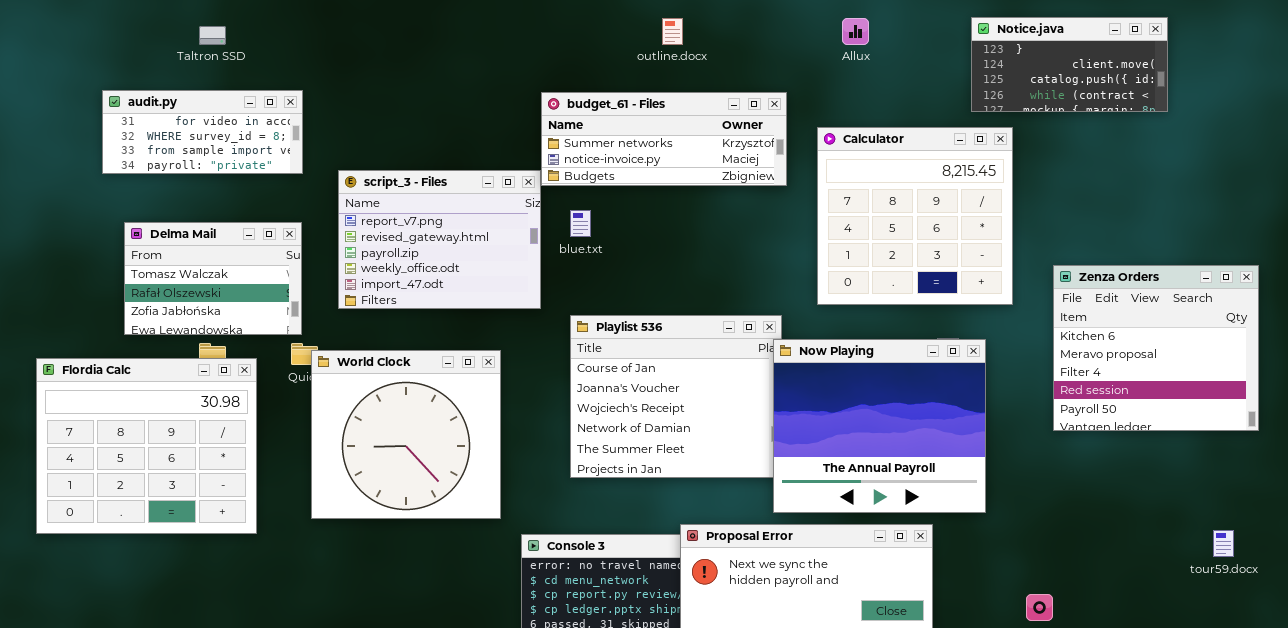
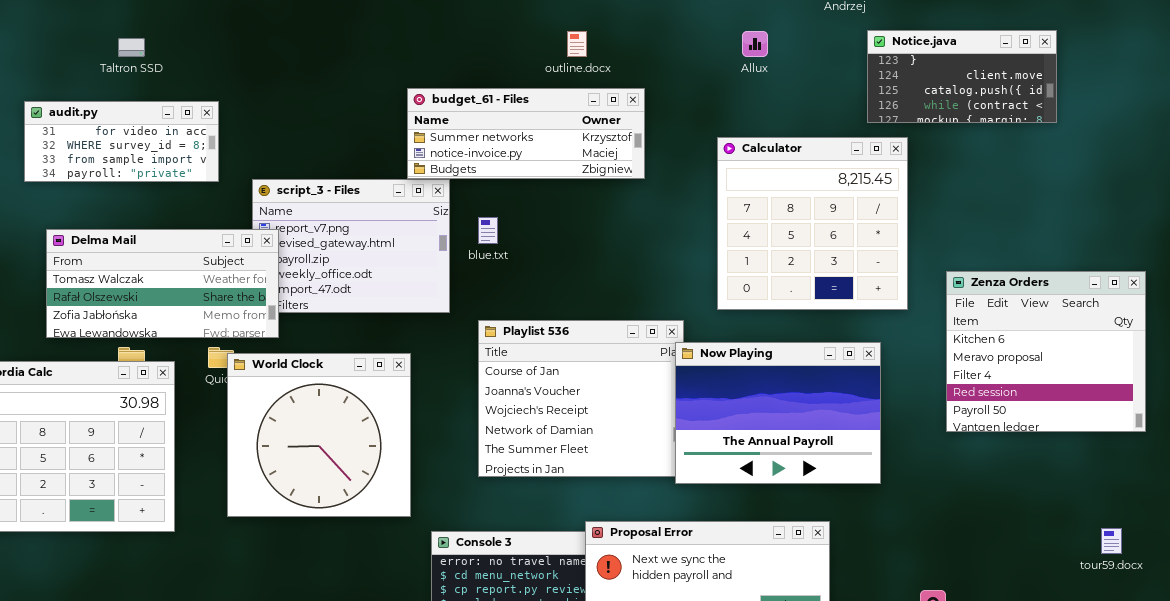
budget_61 - Files: [541,92,787,186] -> [407,88,645,179], moved
Delma Mail: [124,222,302,335] -> [46,229,279,338], resized
Now Playing: [773,339,986,513] -> [675,342,881,484], resized

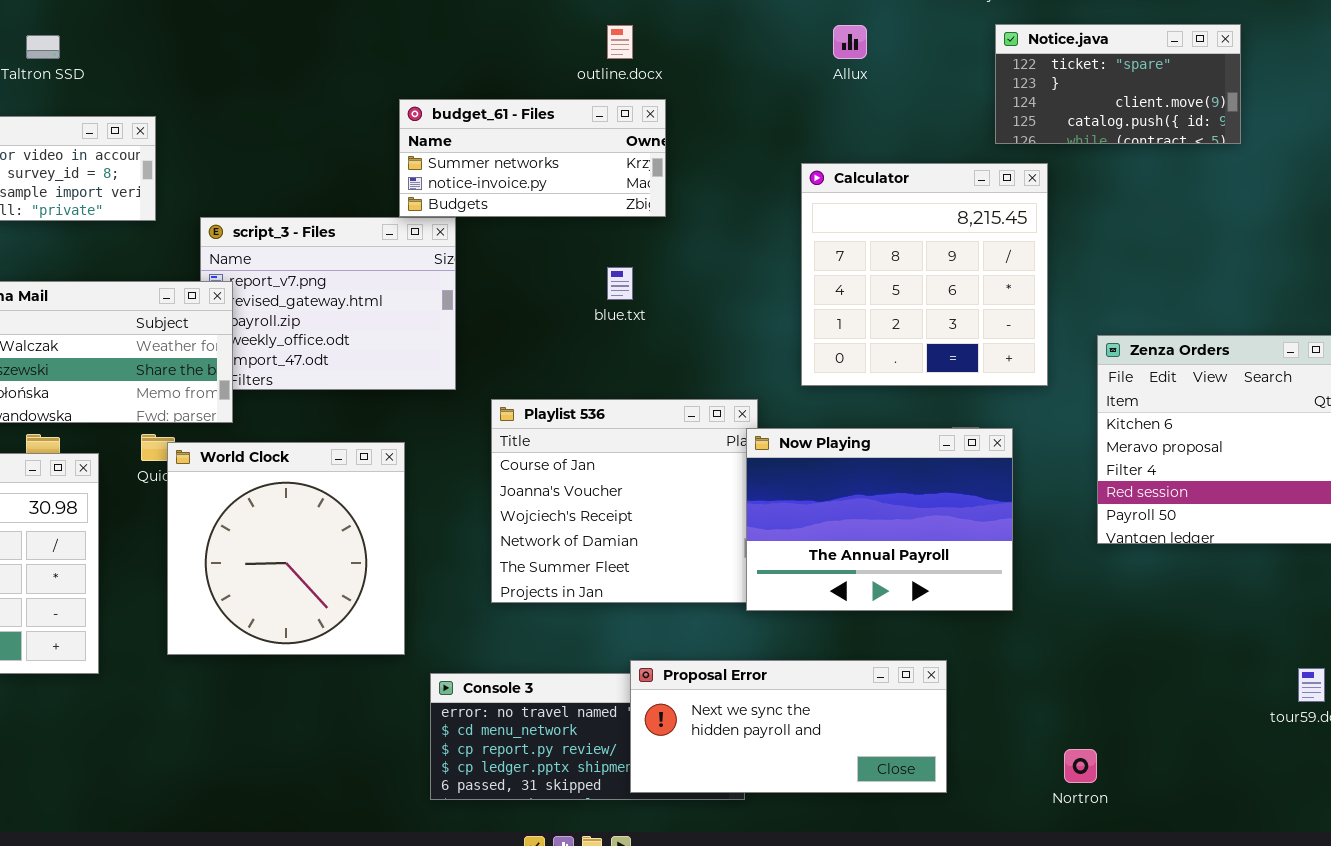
Notice.java: [867,30,1057,123] -> [995,24,1241,144], scrolled up 1 row
budget_61 - Files: [407,88,645,179] -> [399,99,666,217], resized
blue.txt: [478,217,498,244] -> [607,267,633,300], moved

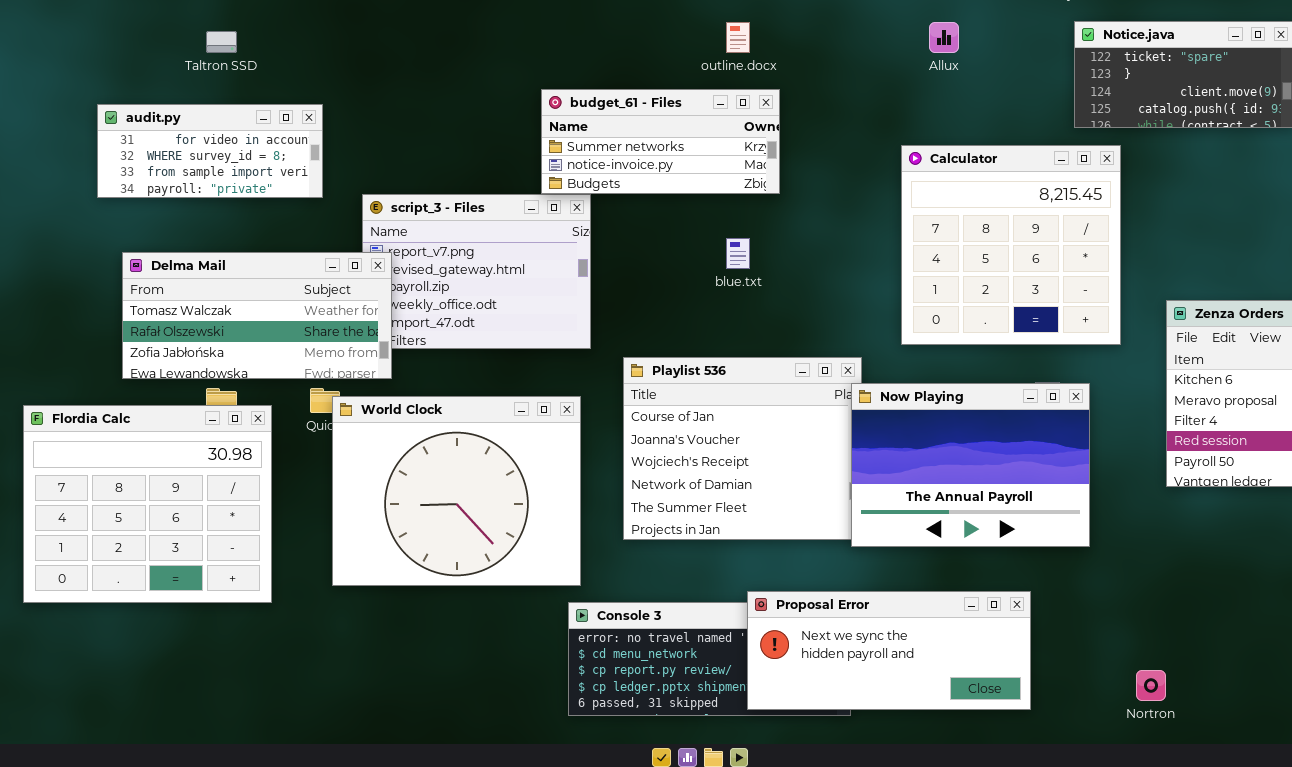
World Clock: [167,442,405,655] -> [332,396,581,586], resized

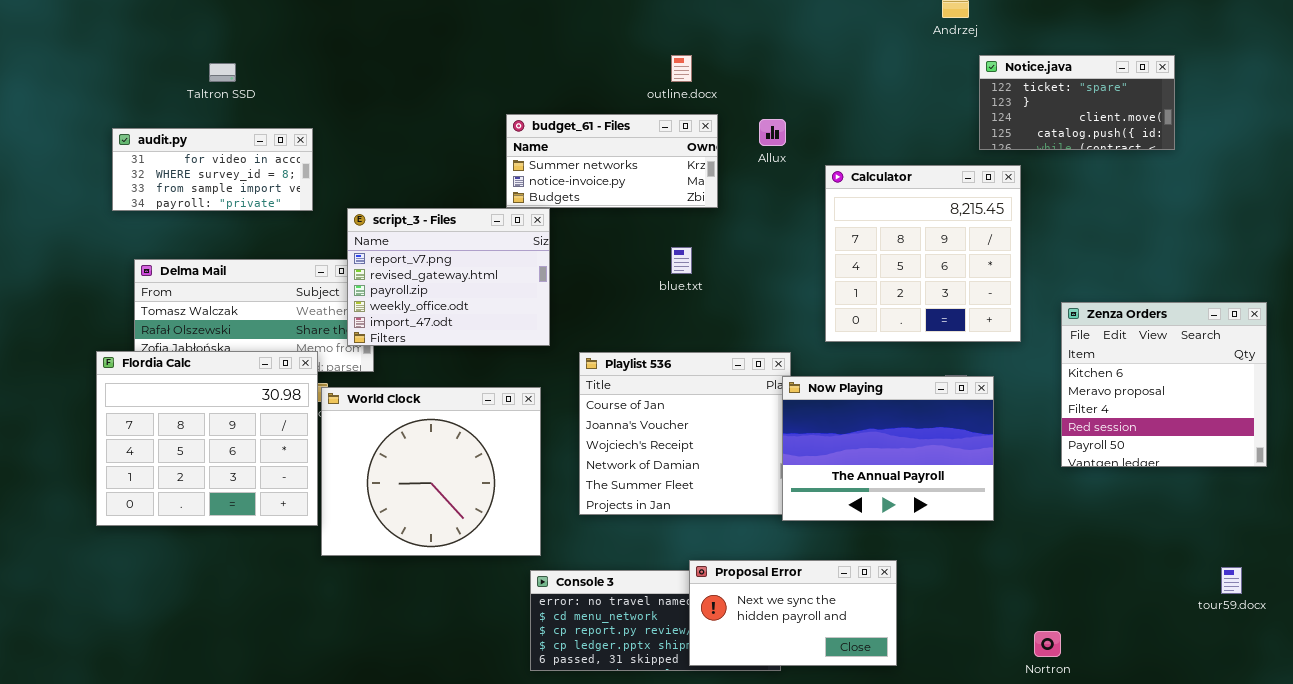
Allux: [929,22,959,53] -> [759,119,786,146], moved
script_3 - Files: [362,194,591,349] -> [347,208,550,346], raised
Flordia Calc: [23,405,272,603] -> [96,351,318,526], moved
Proposal Error: [747,591,1031,710] -> [689,560,897,666], resized

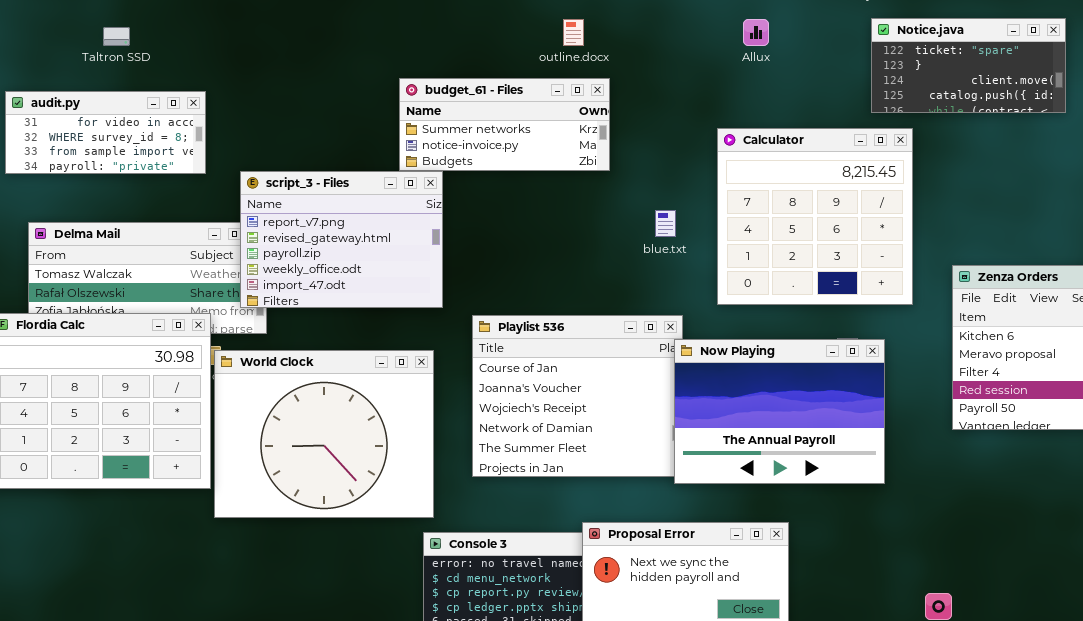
Allux: [759,119,786,146] -> [743,19,769,46], moved
blue.txt: [671,247,692,274] -> [655,210,676,237], moved

